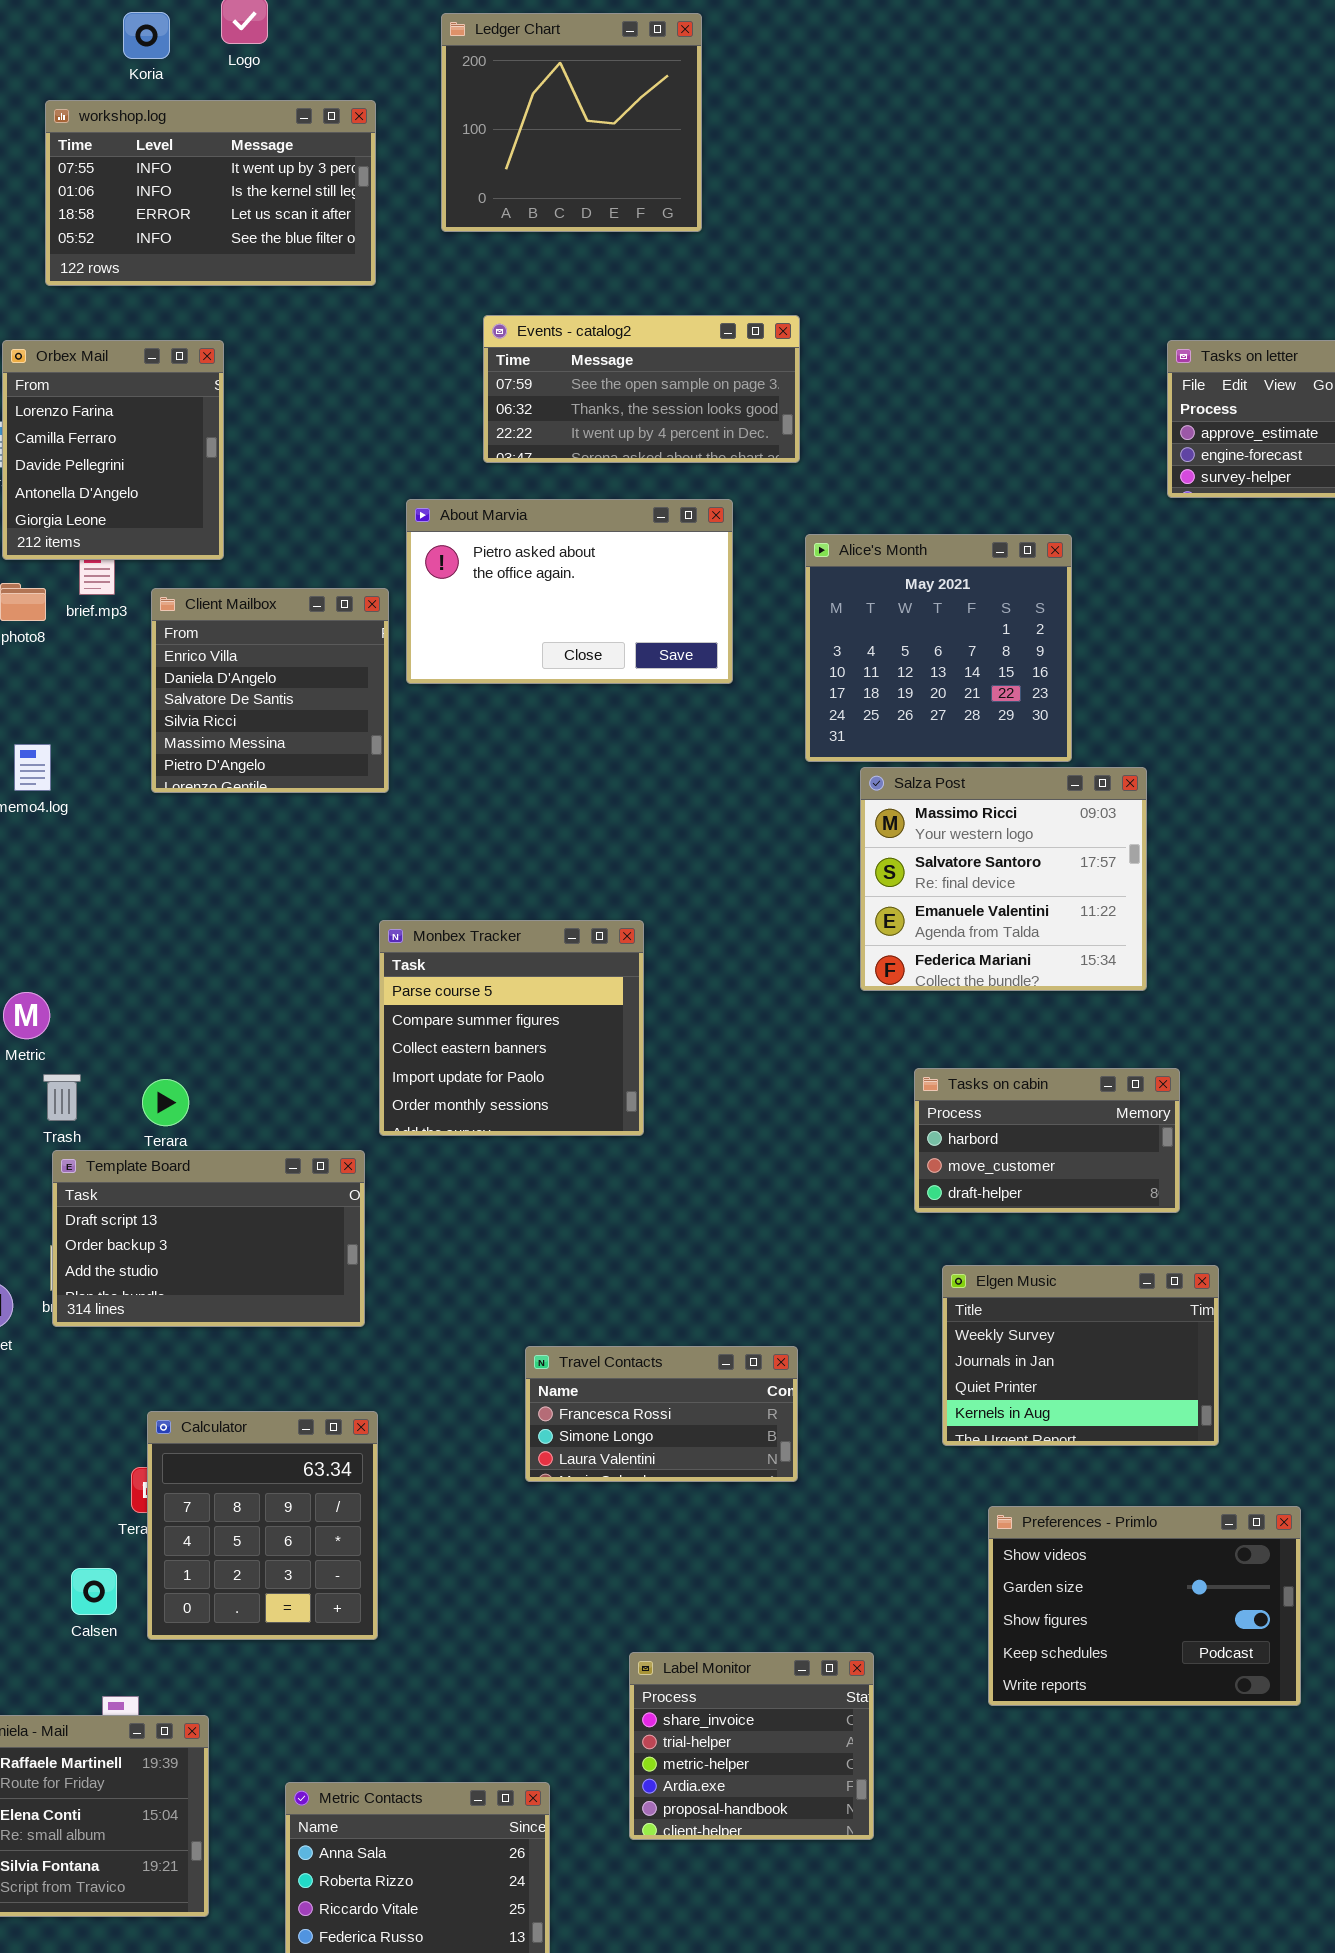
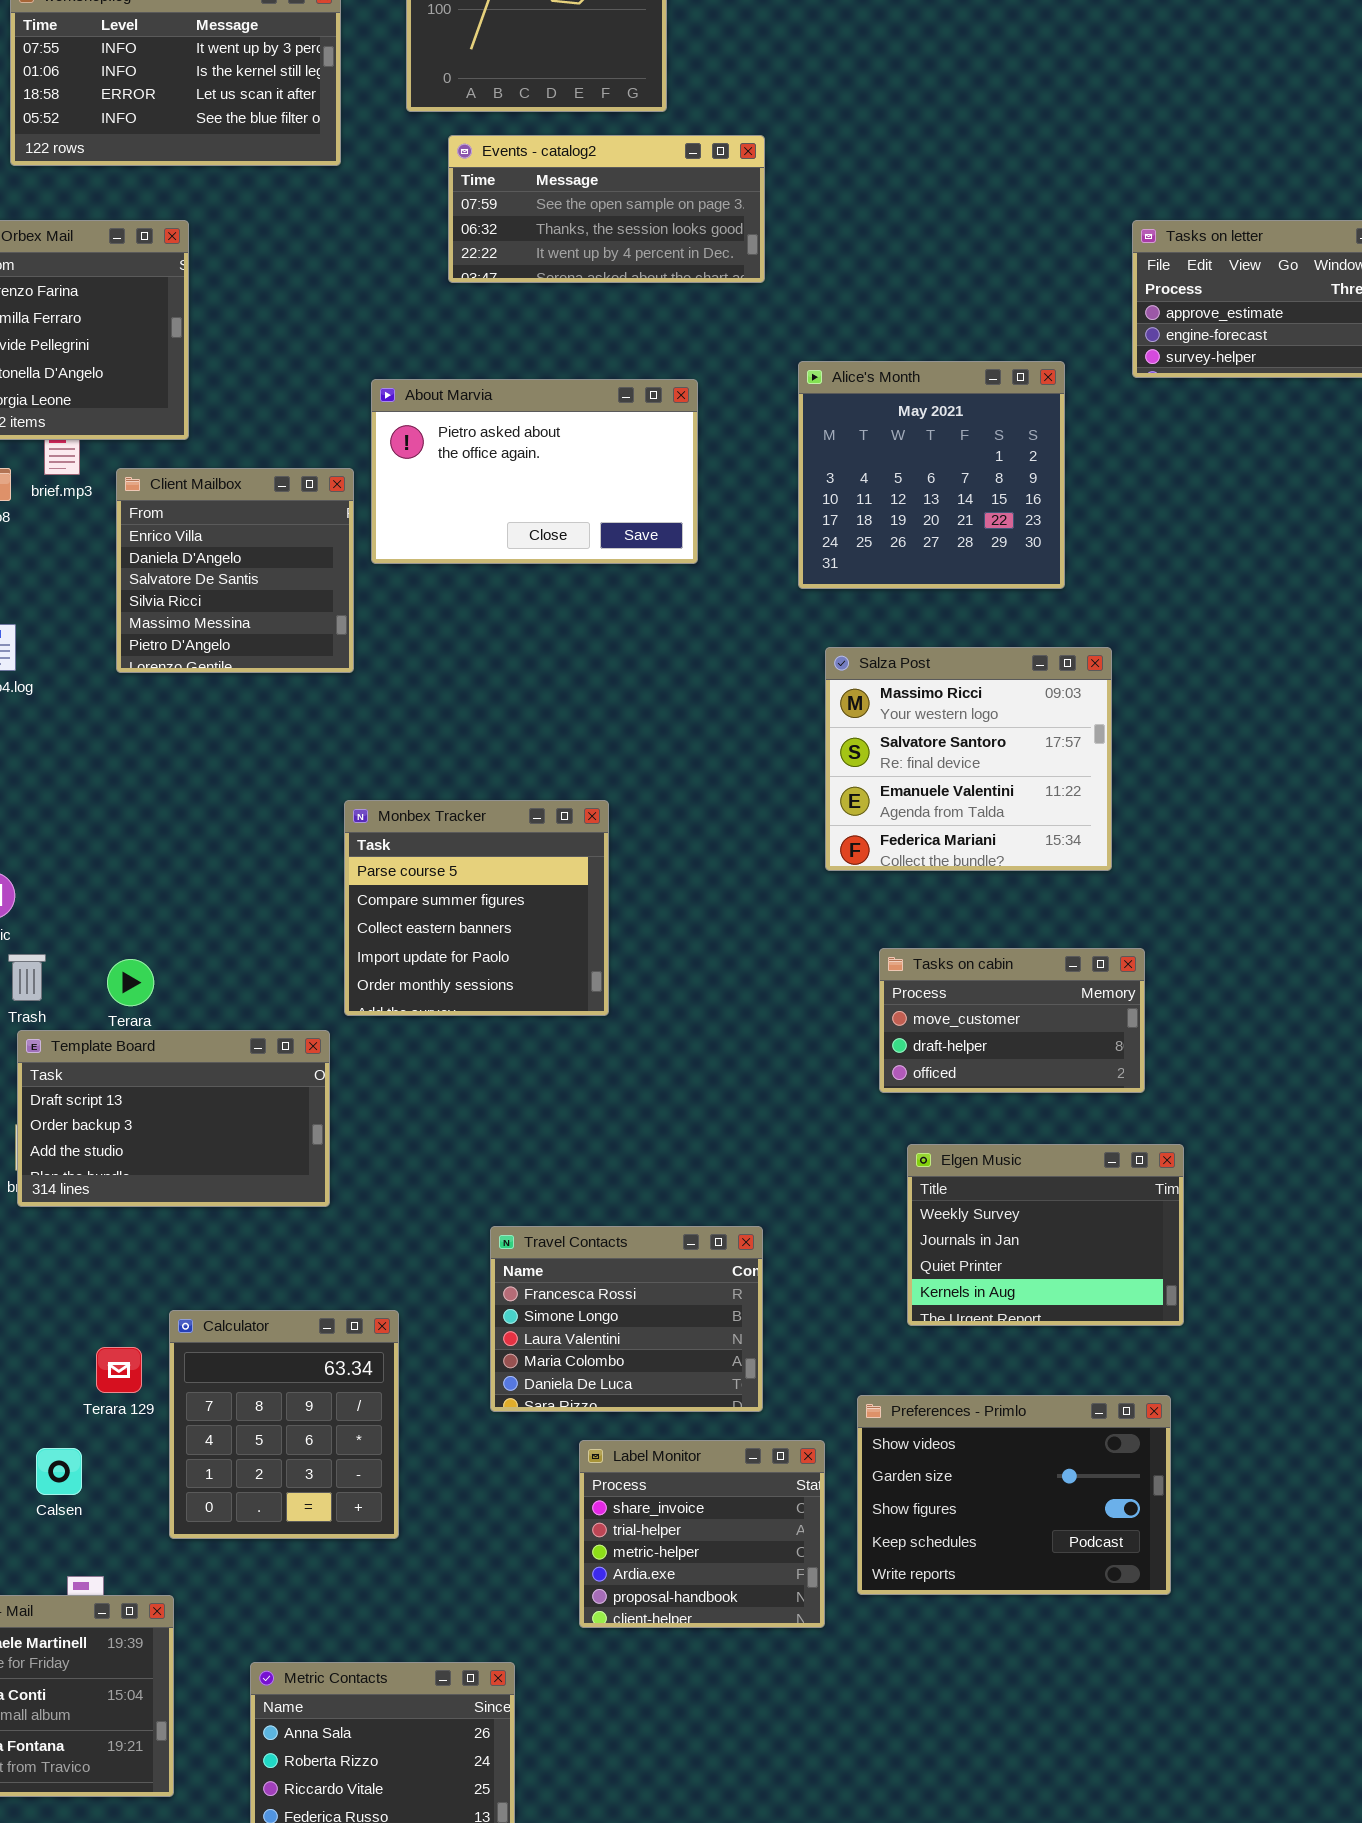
Events - catalog2: [483,315,800,463] -> [448,135,765,283], moved
Alice's Month: [805,534,1072,762] -> [798,361,1065,589], moved
Tasks on cabin: [914,1068,1180,1213] -> [879,948,1145,1093], scrolled down 1 row
Travel Contacts: [525,1346,798,1482] -> [490,1226,763,1412], resized
Calculator: [147,1411,378,1640] -> [169,1310,399,1539], moved
Preferences - Primlo: [988,1506,1301,1706] -> [857,1395,1171,1595], moved
Label Monitor: [629,1652,874,1840] -> [579,1440,825,1628], moved

